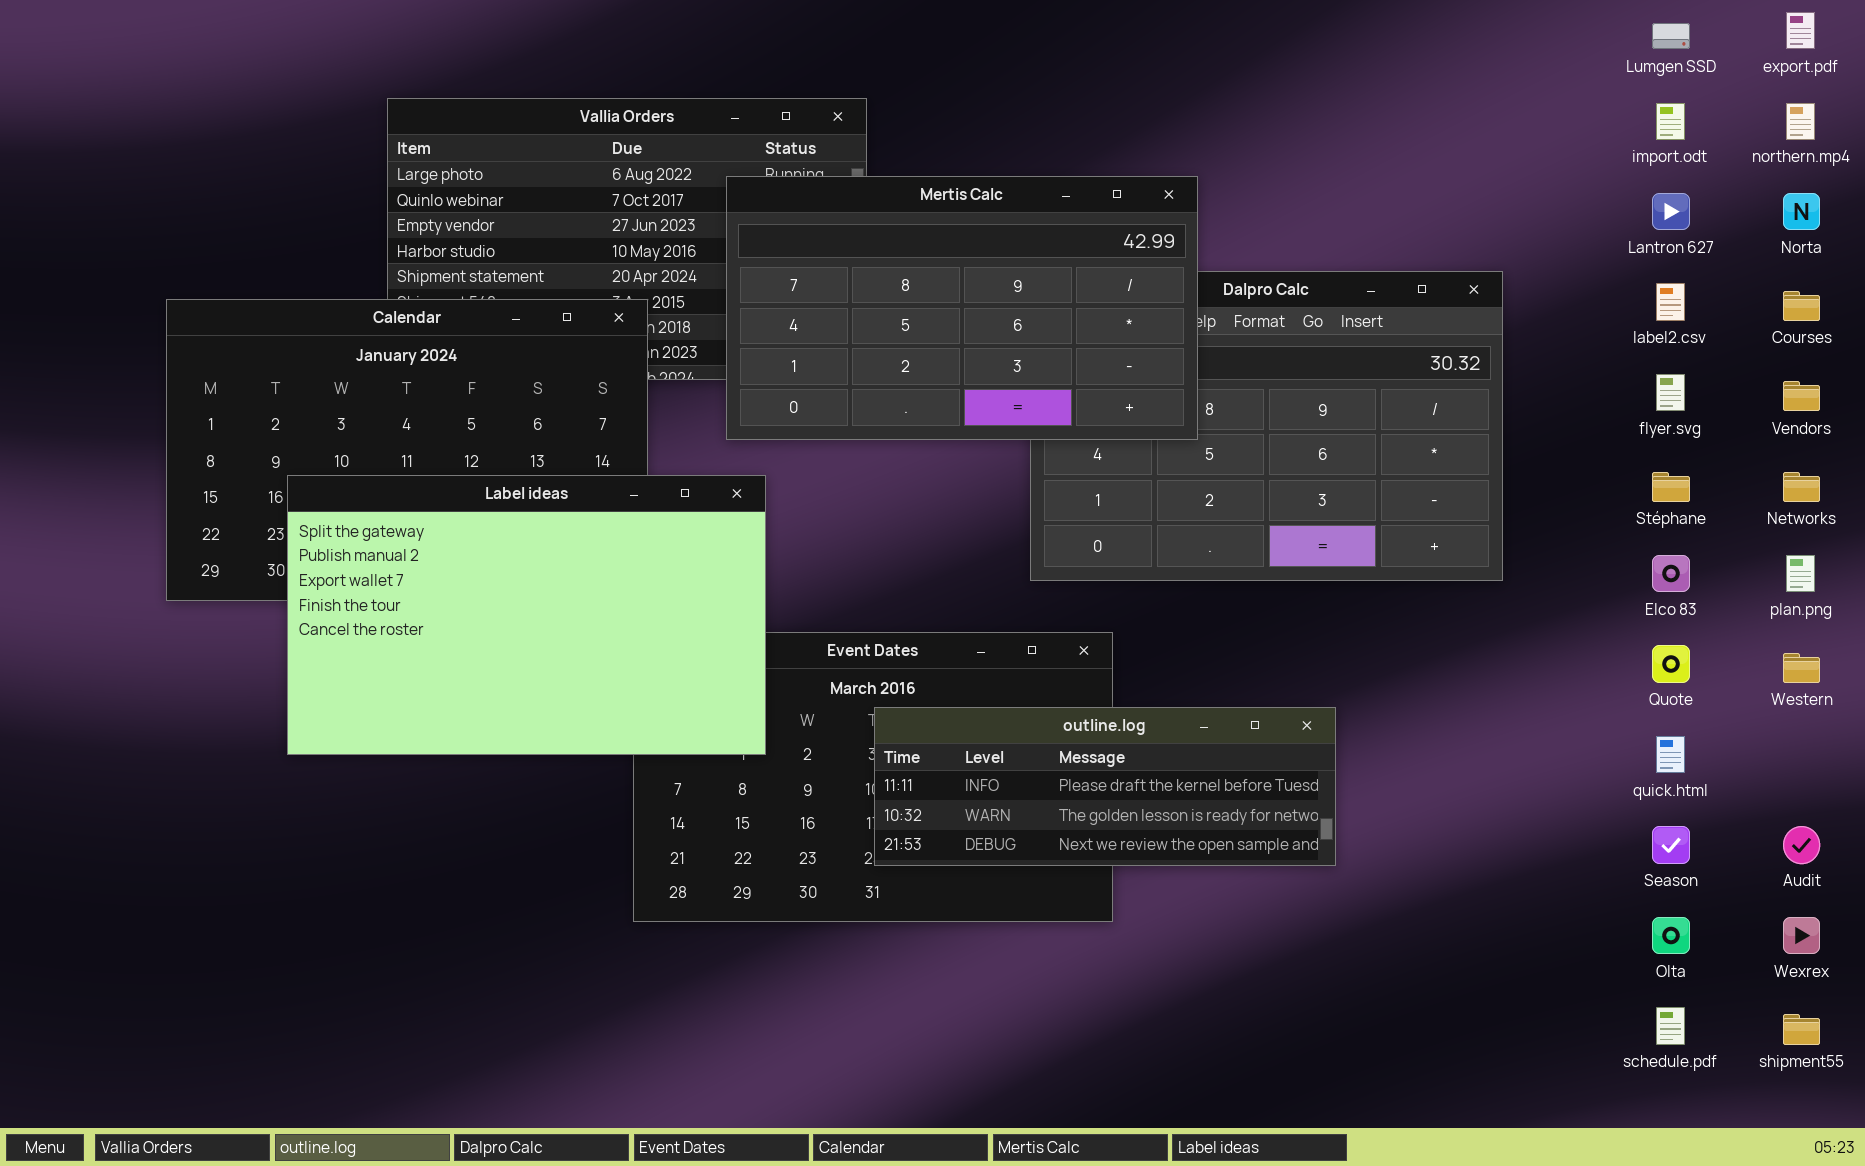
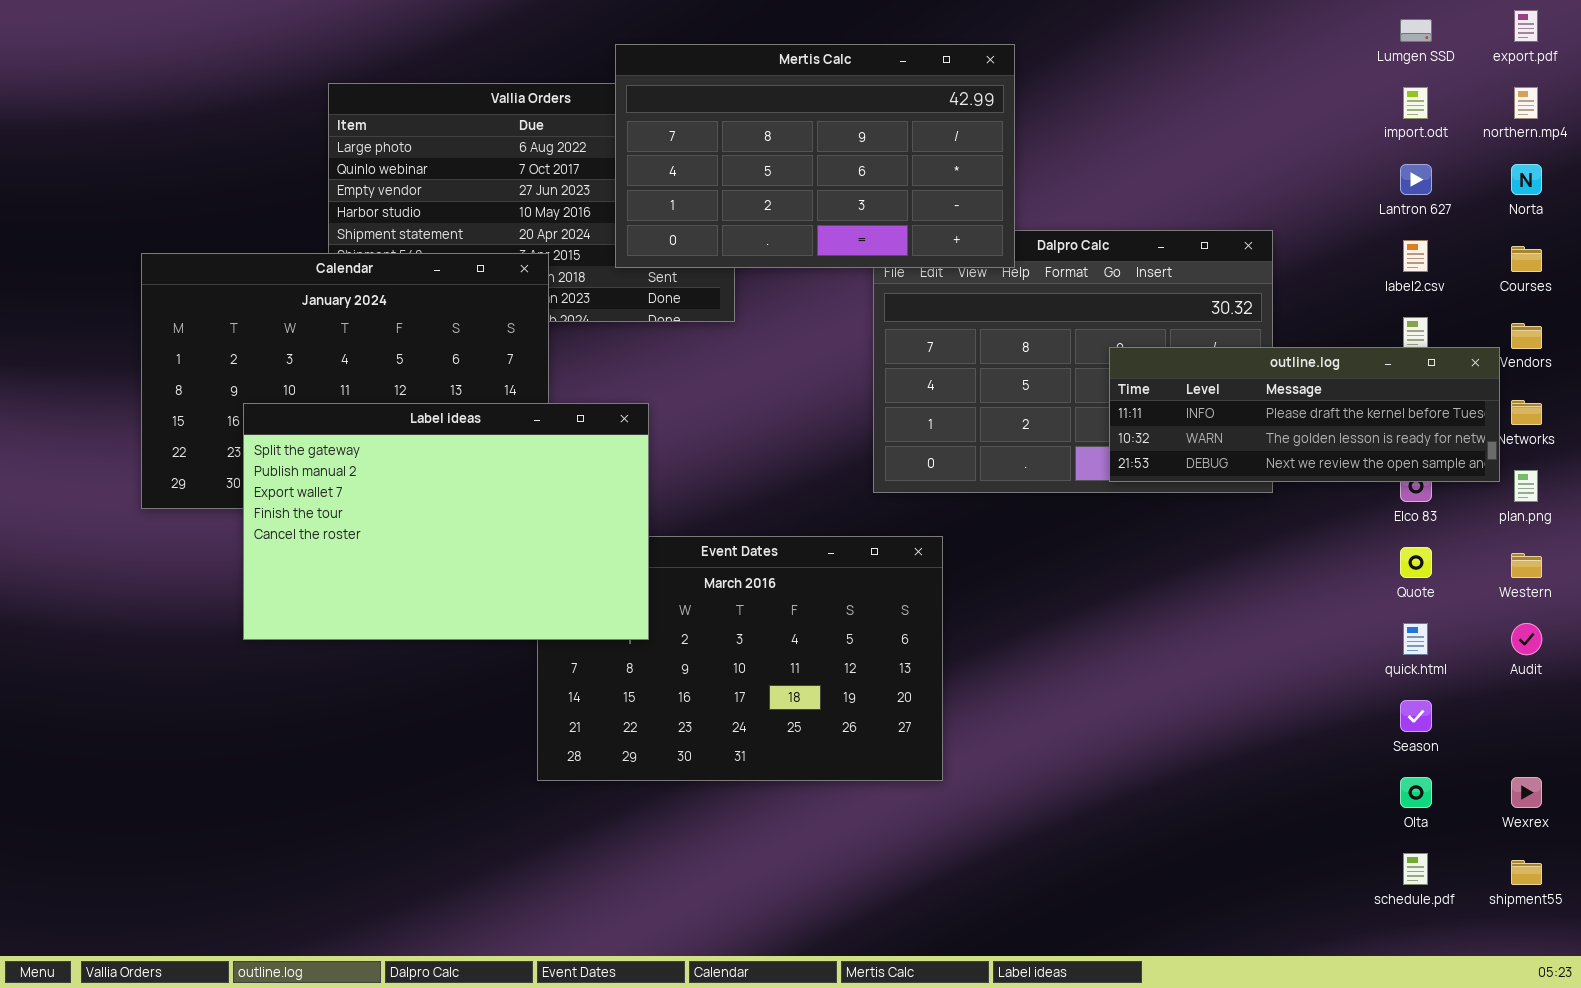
Mertis Calc: [726,176,1198,440] -> [615,44,1015,268], moved
outline.log: [874,707,1336,866] -> [1109,347,1500,482], moved
Audit: [1783,826,1820,864] -> [1511,623,1542,655], moved

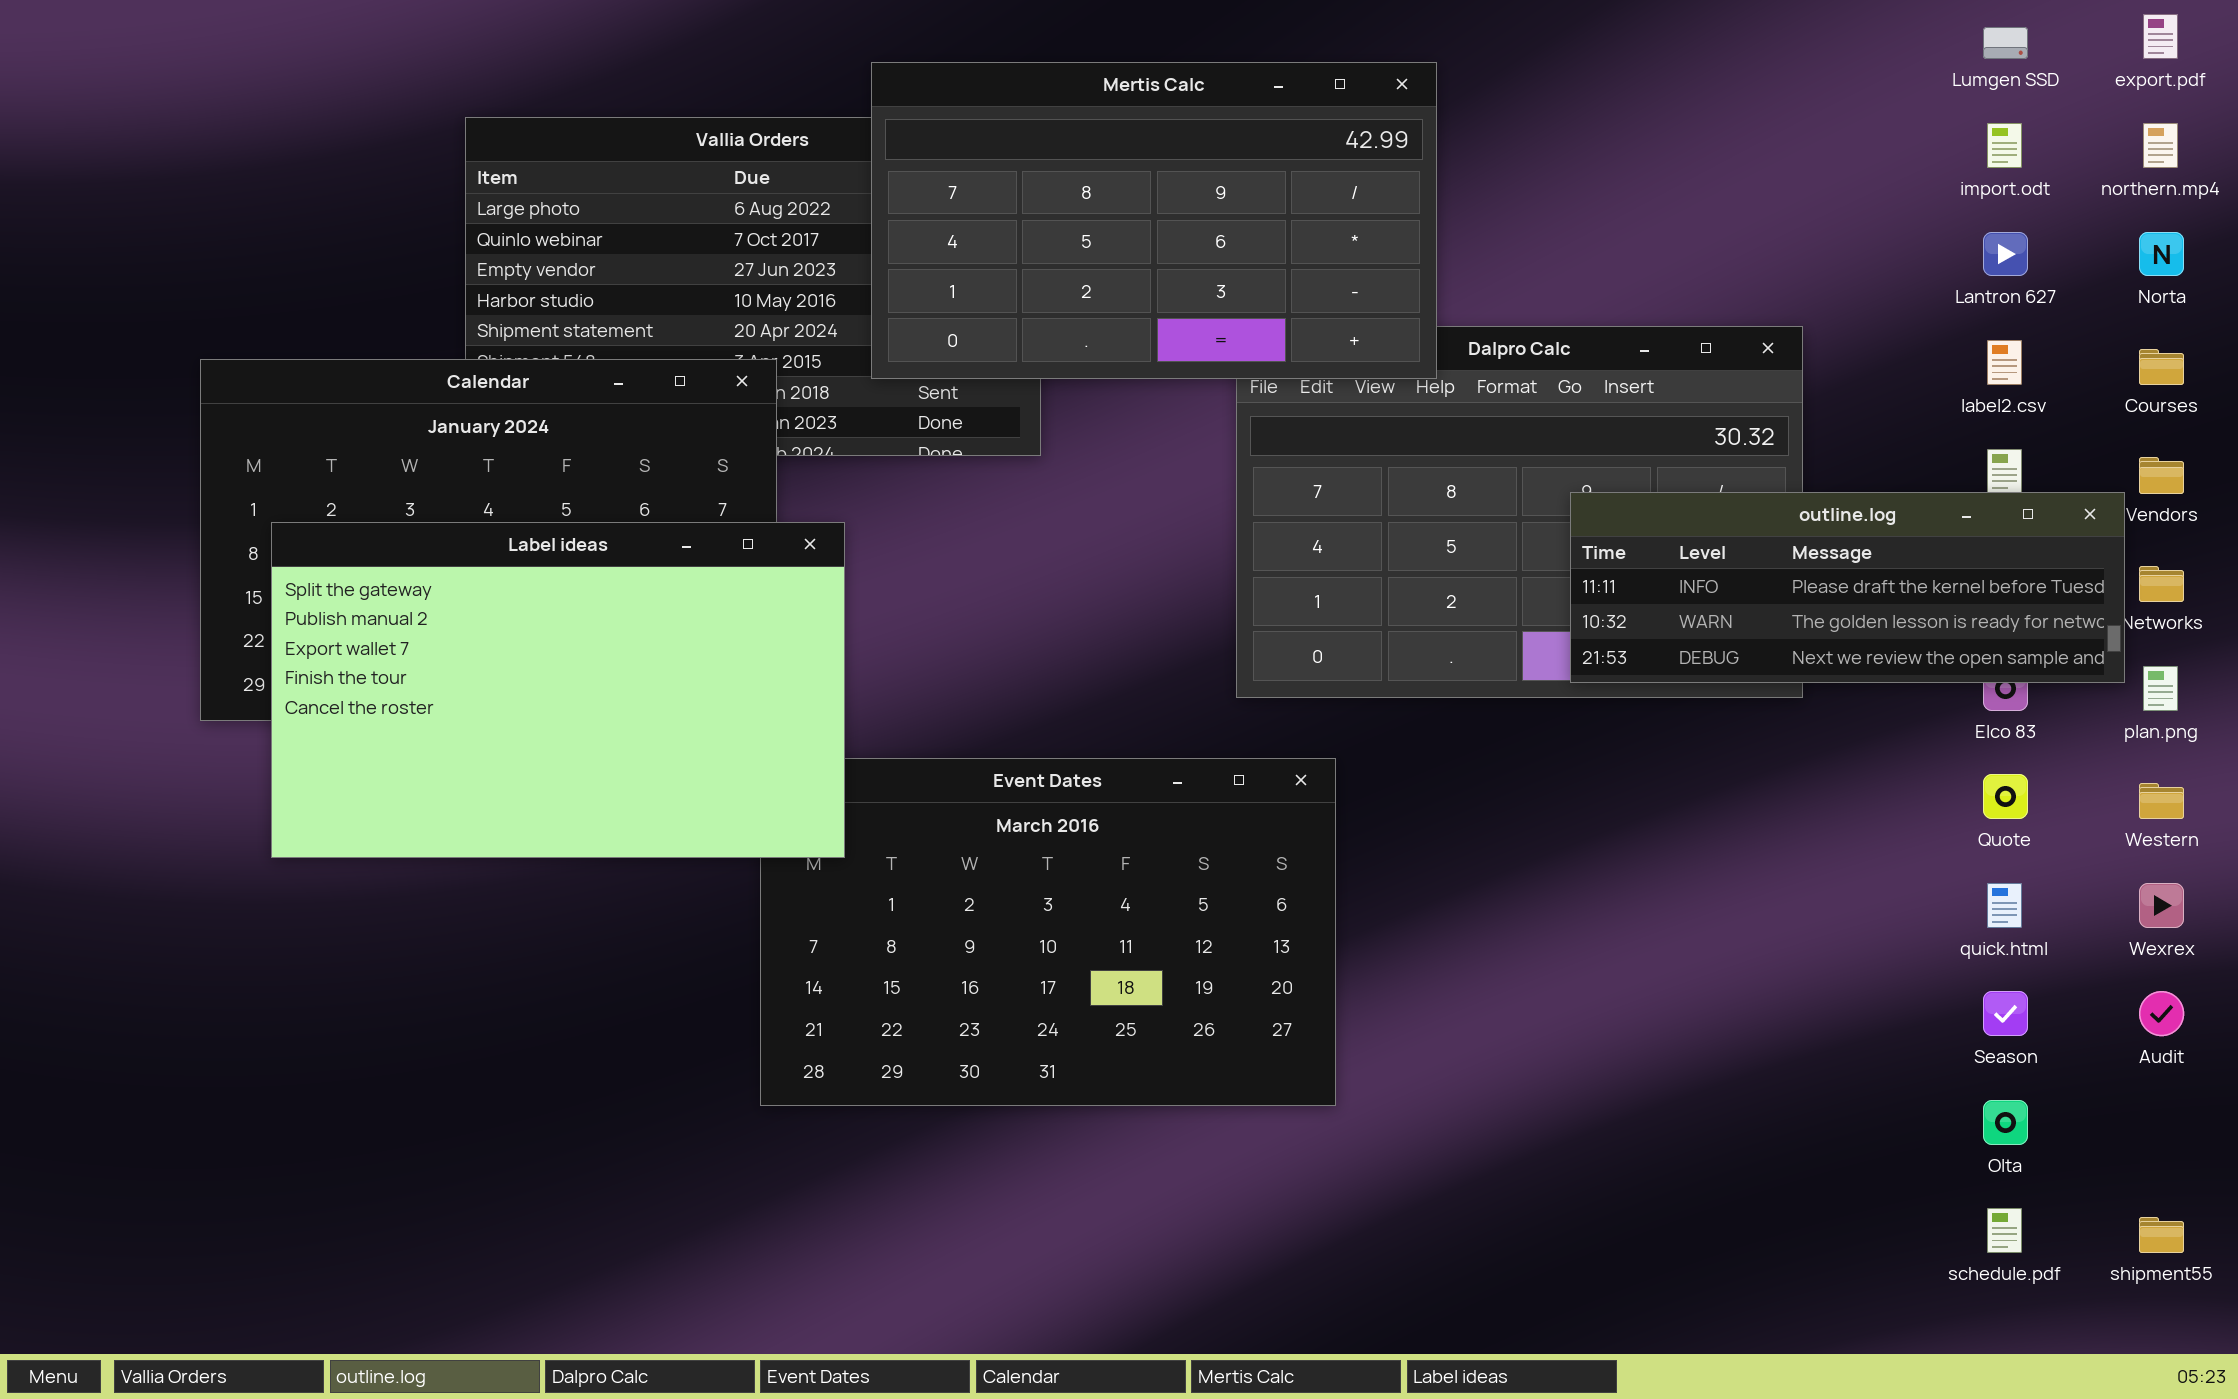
Label ideas: [243,403,649,640] -> [271,522,845,858], moved
Audit: [1511,623,1542,655] -> [2139,991,2184,1036], moved
Wexrex: [1511,777,1542,808] -> [2139,883,2184,928], moved

